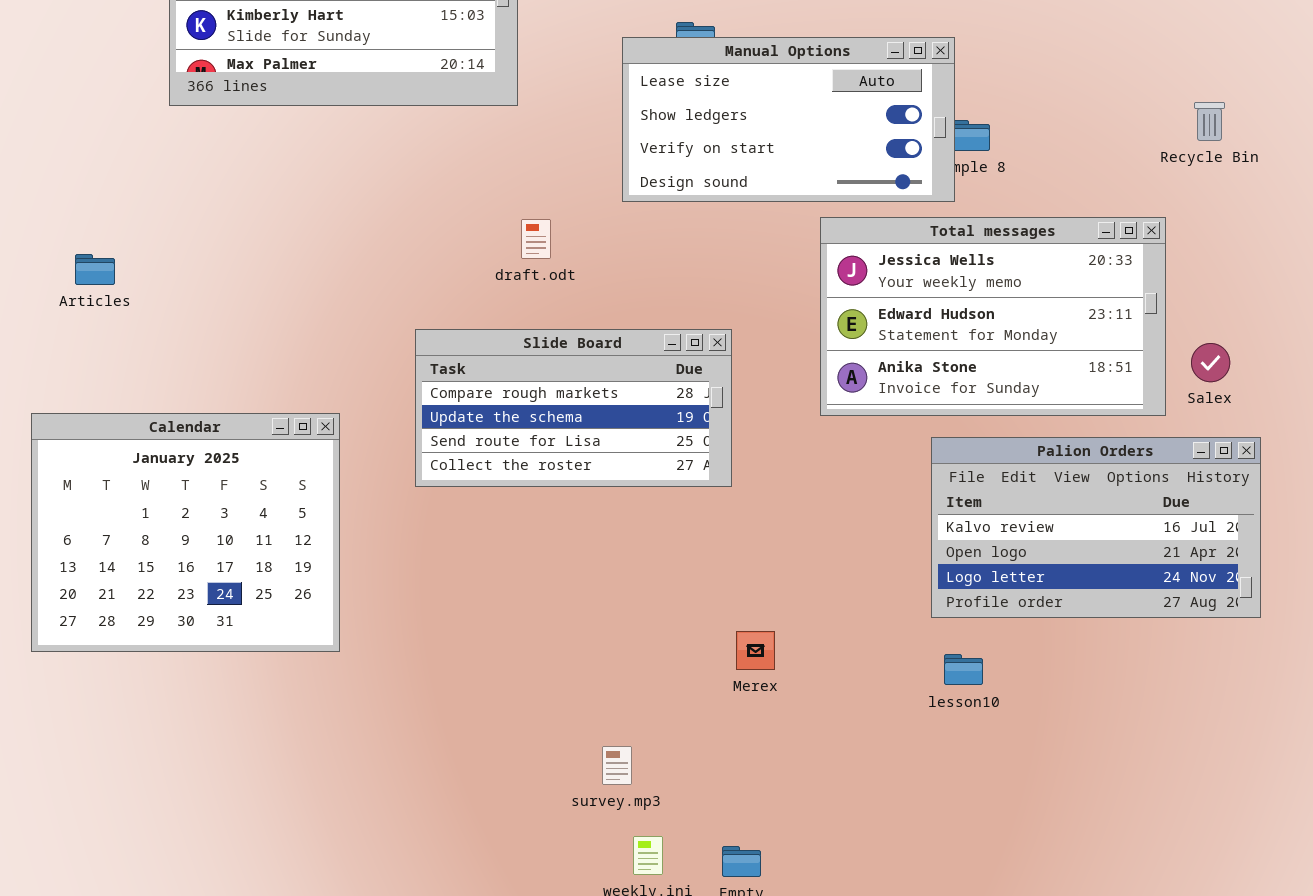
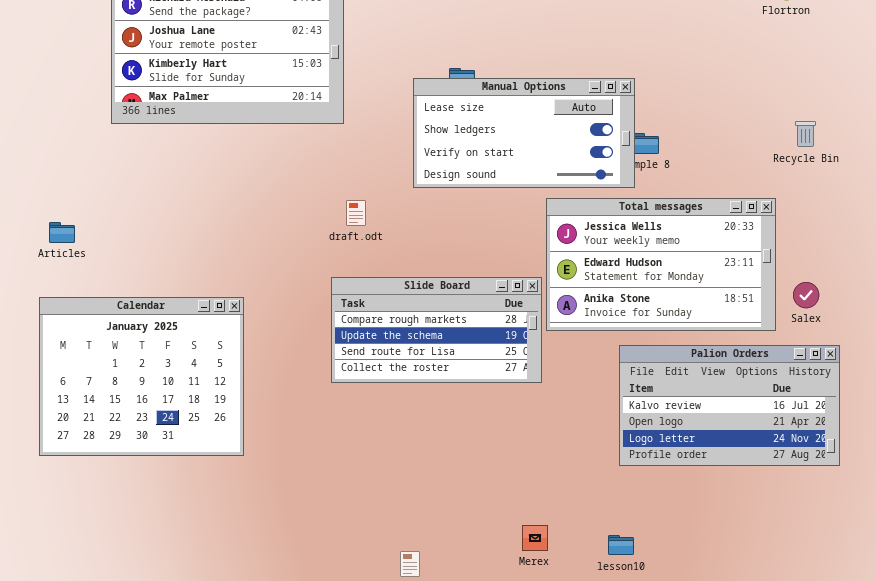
Slide Board: [415,329,732,487] -> [331,277,542,383], moved
Calendar: [31,413,340,652] -> [39,297,244,456], moved
Merex: [736,631,775,670] -> [522,525,548,551], moved
lesson10: [944,654,983,685] -> [608,535,634,555], moved

